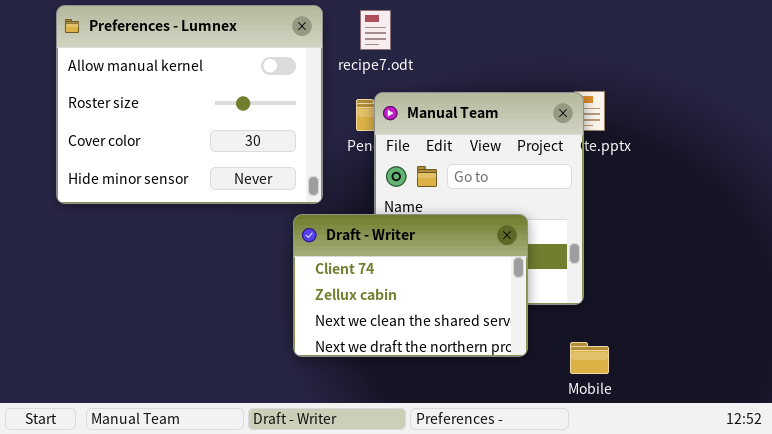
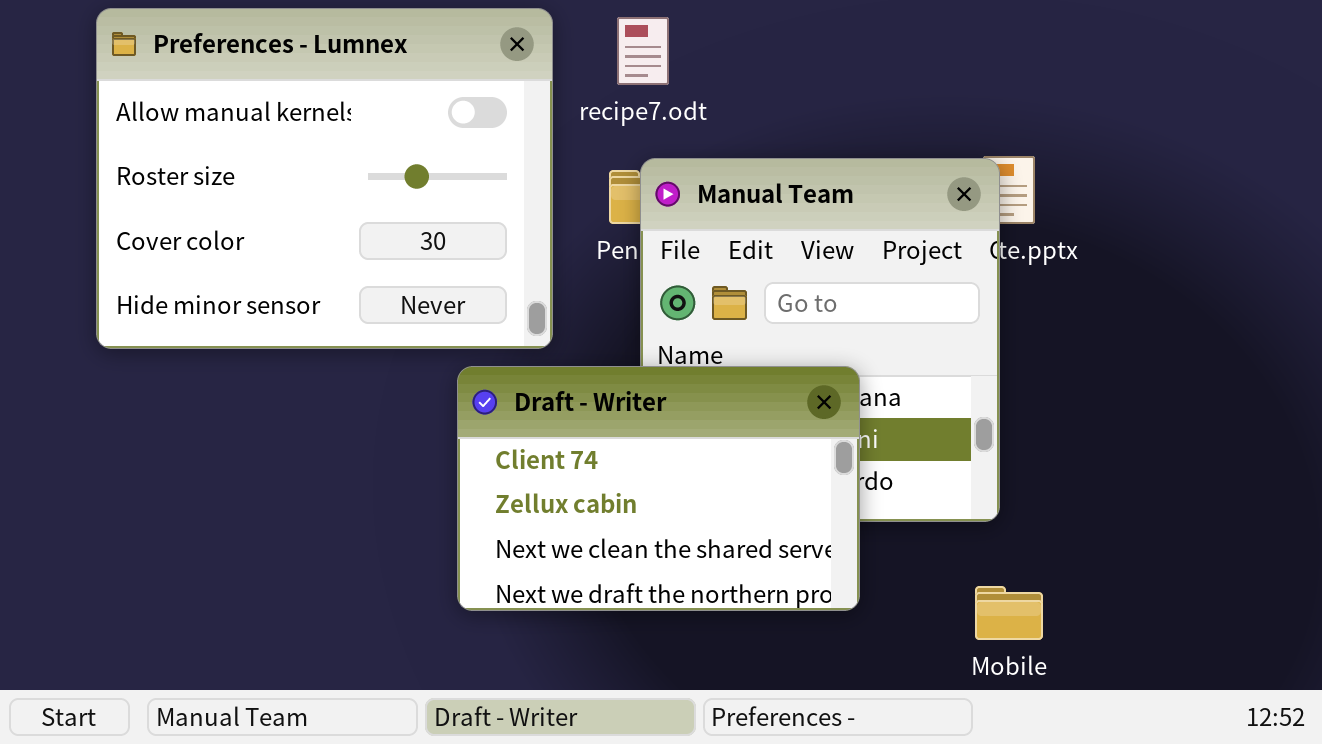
Draft - Writer: [293,214,528,357] -> [457,366,860,611], moved

